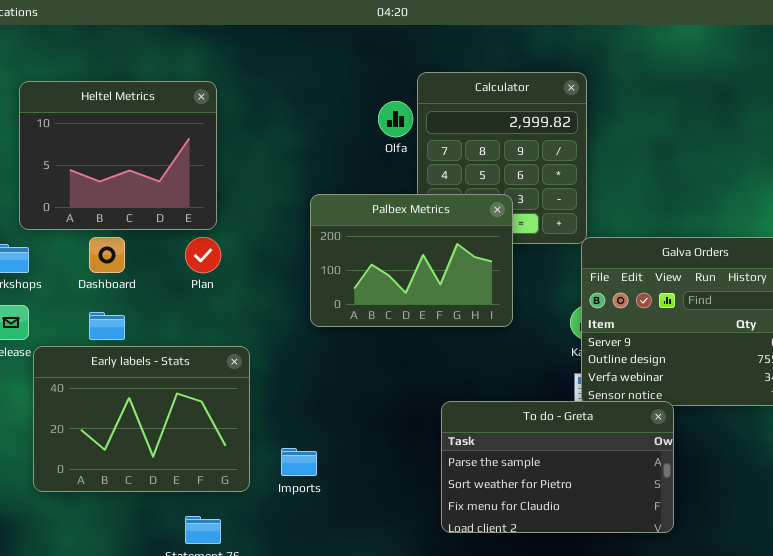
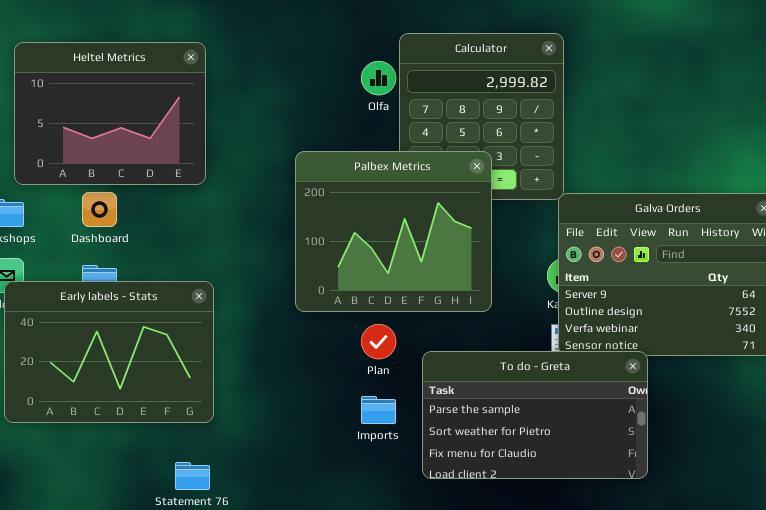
Palbex Metrics: [310,194,513,327] -> [295,151,492,312], resized
Plan: [185,237,221,273] -> [361,324,396,359], moved
Early labels - Stats: [33,346,250,492] -> [4,281,214,423], moved
Imports: [281,448,317,476] -> [361,396,396,424], moved

